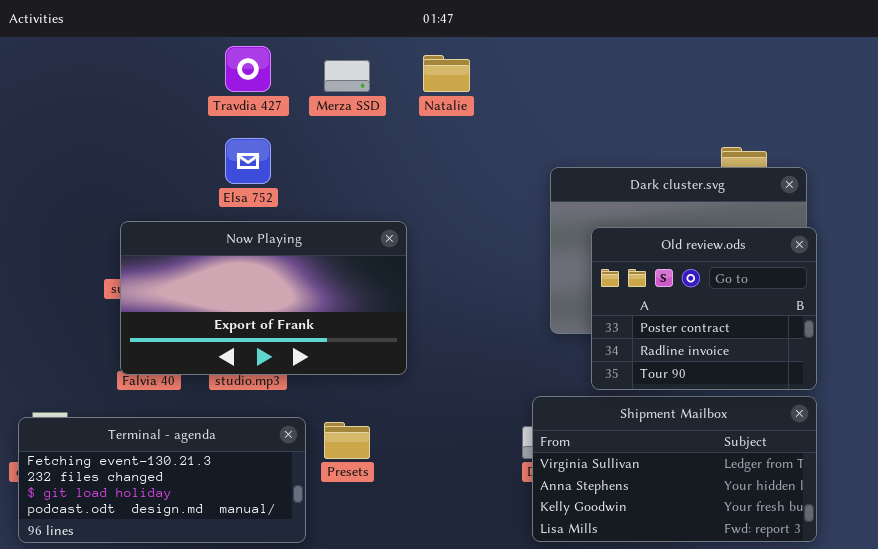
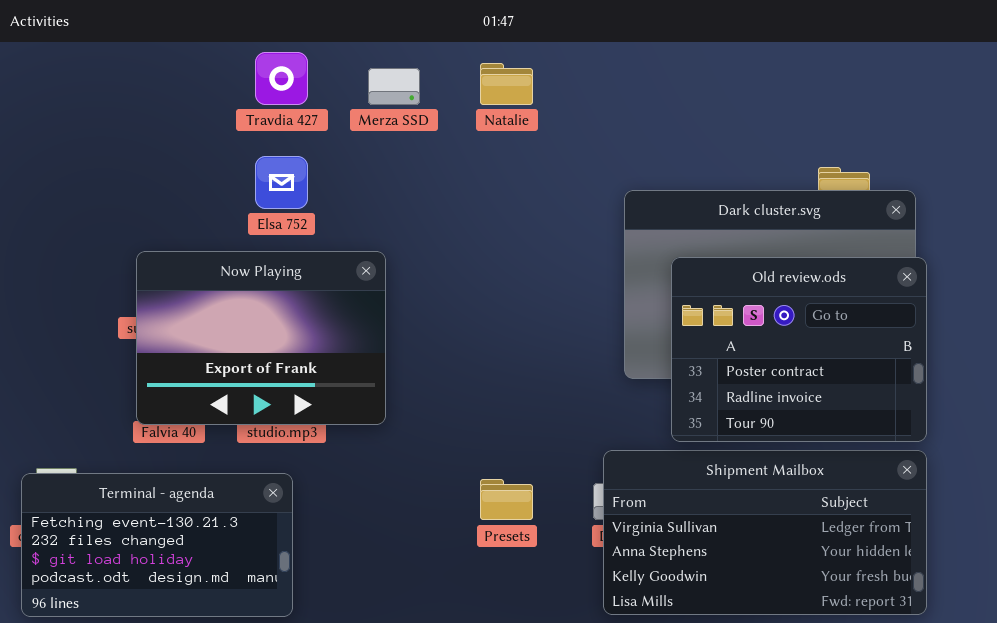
Now Playing: [120,221,407,375] -> [136,251,386,425], resized
Terminal - agenda: [18,417,306,543] -> [21,473,293,617], resized
Presets: [324,422,370,459] -> [480,479,533,520], moved

